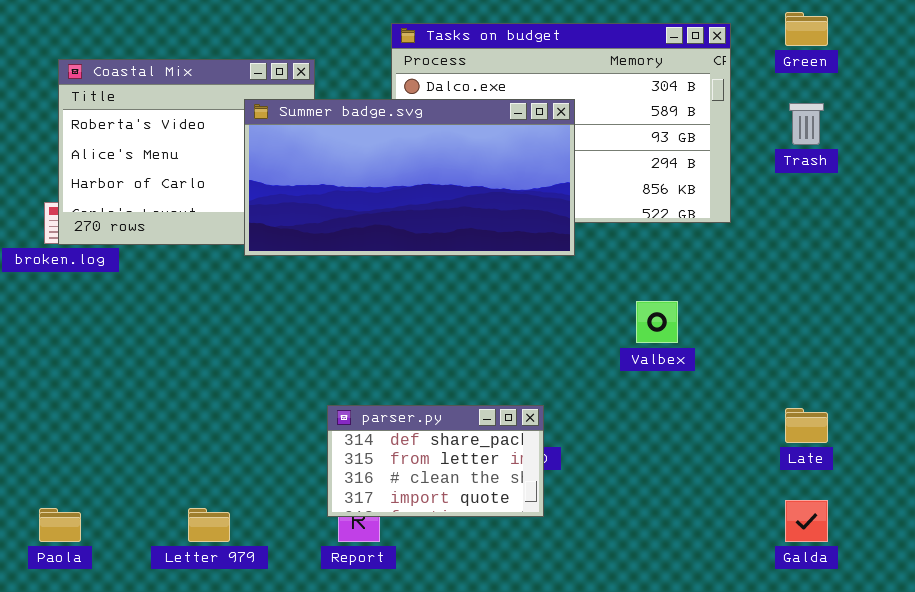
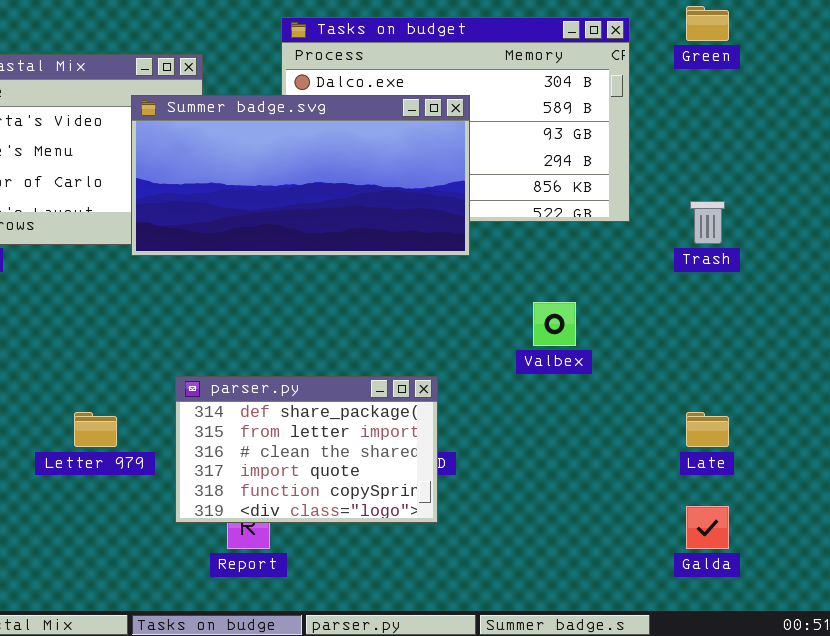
Trash: [789,103,824,145] -> [690,201,725,244], moved
parser.py: [327,405,544,517] -> [175,376,438,523], resized
Letter 979: [188,508,230,542] -> [74,412,117,447], moved

